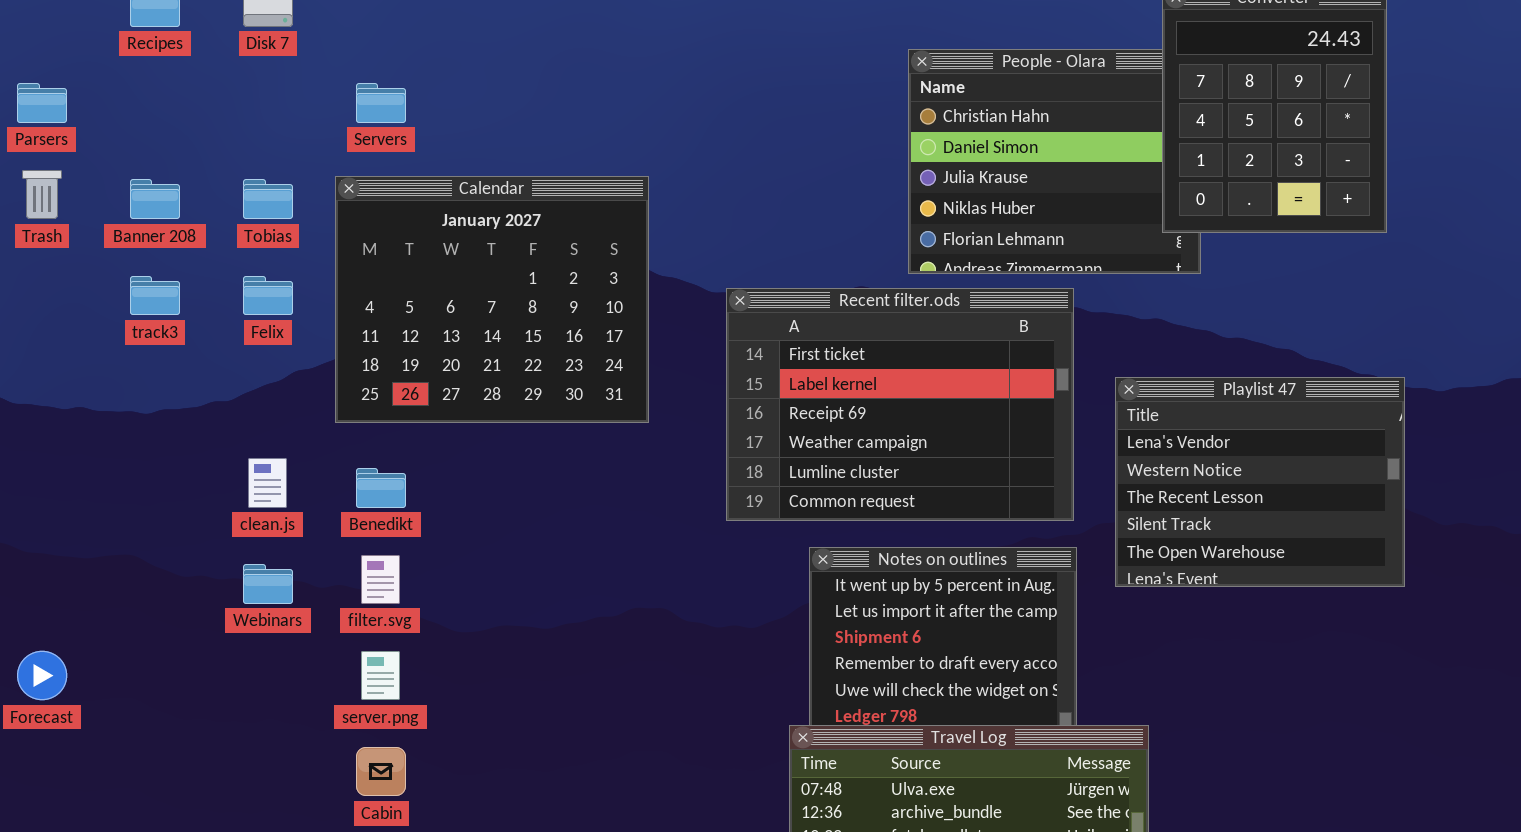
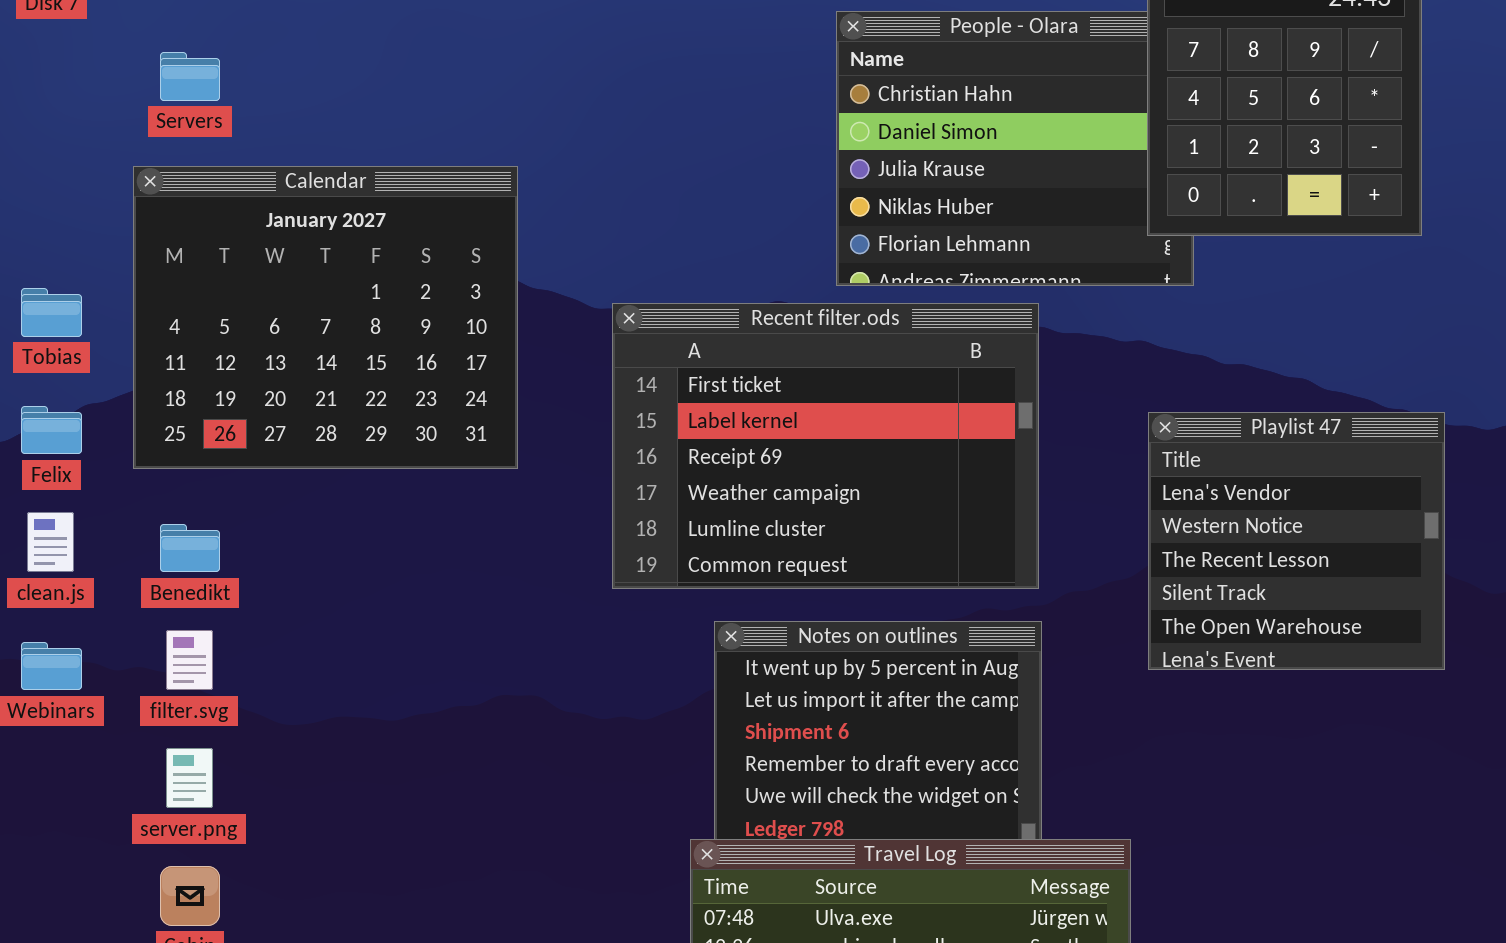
Tobias: [243,179,293,219] -> [21,288,82,337], moved
Felix: [243,276,293,315] -> [21,406,82,454], moved
Playlist 47: [1115,377,1405,587] -> [1148,412,1445,670], resized

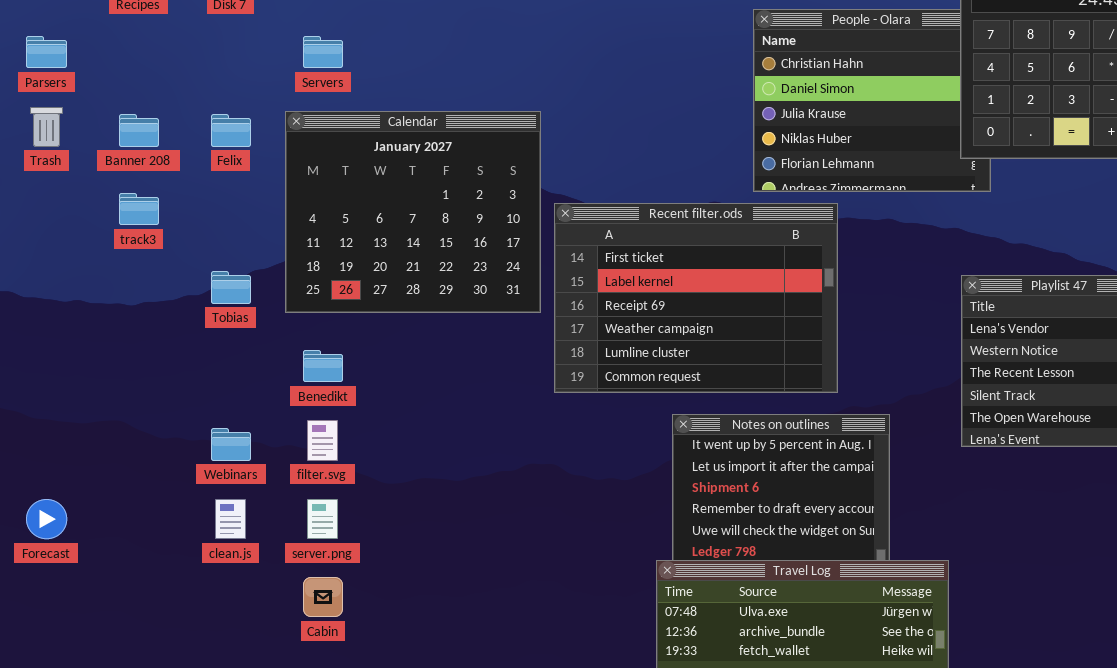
Tobias: [21,288,82,337] -> [211,271,251,304], moved
Recent filter.ods: [612,303,1039,589] -> [554,203,838,393], moved
Felix: [21,406,82,454] -> [211,114,251,147], moved
clean.js: [27,512,74,572] -> [215,499,246,539], moved

